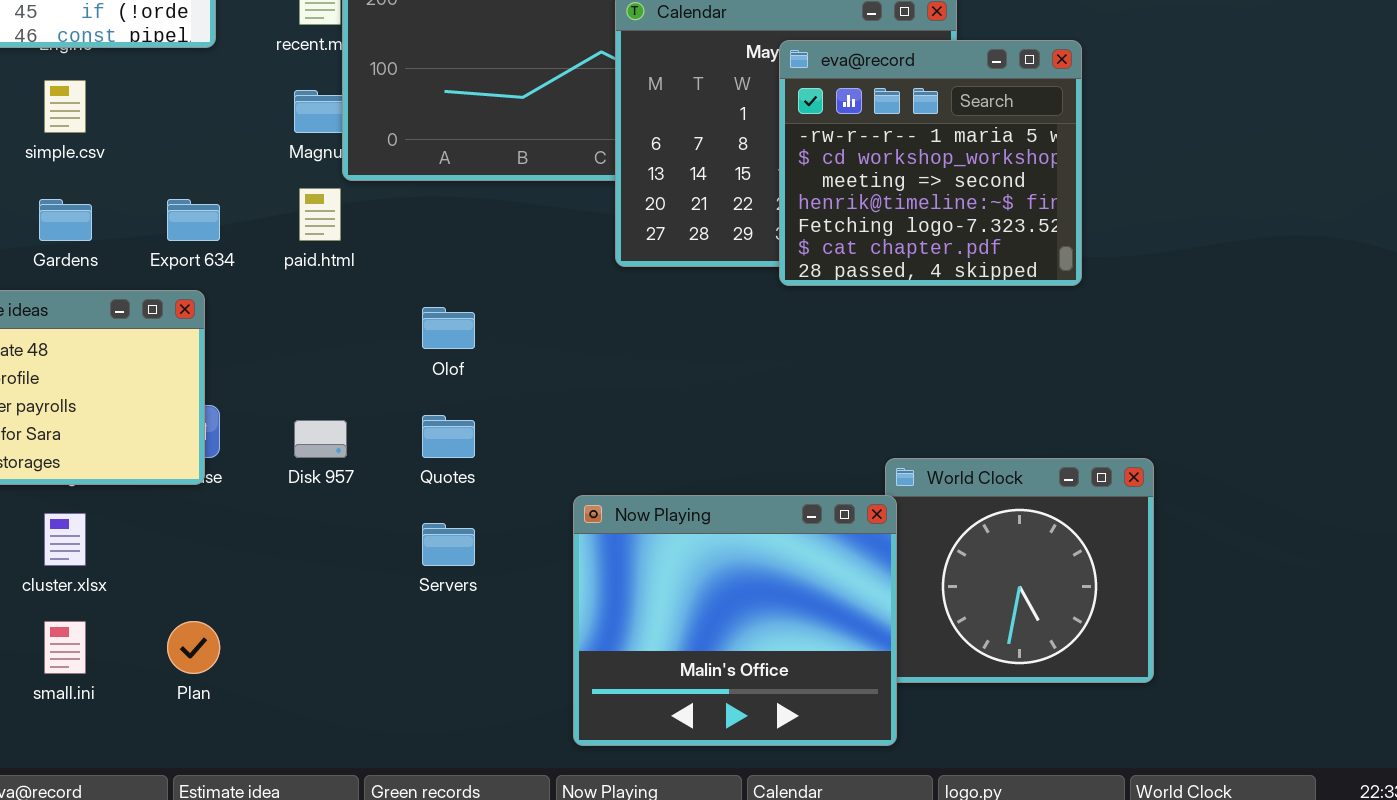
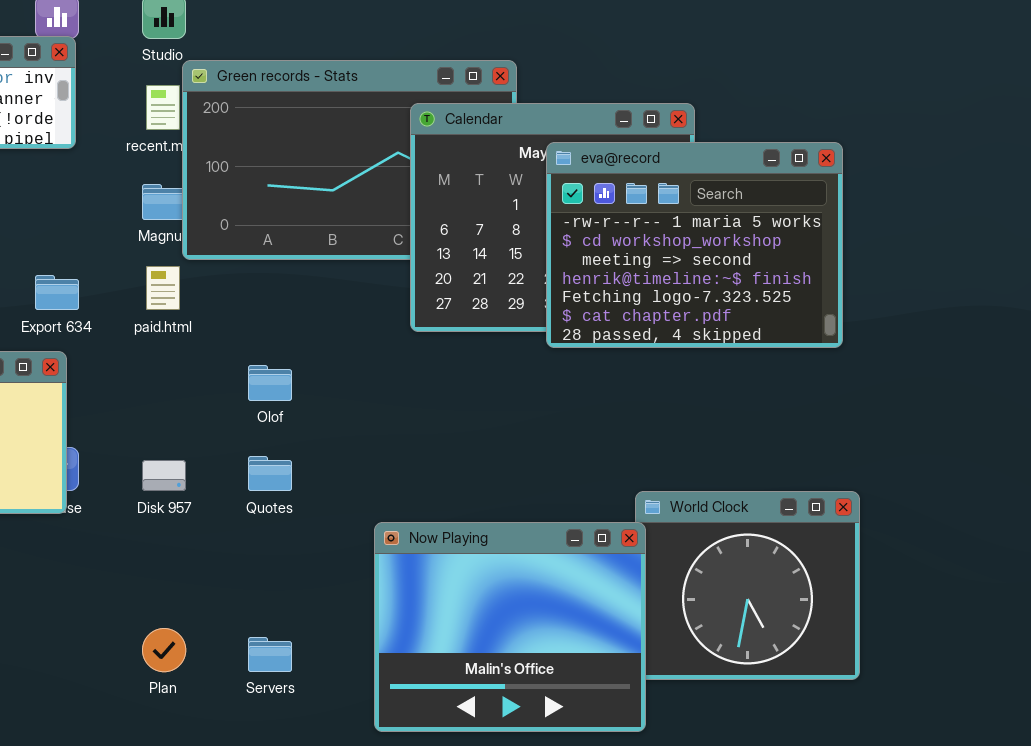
eva@record: [779,40,1082,286] -> [546,142,843,348], resized
Servers: [422,523,475,566] -> [248,637,292,672], moved
Plan: [167,621,220,674] -> [142,628,186,672], moved

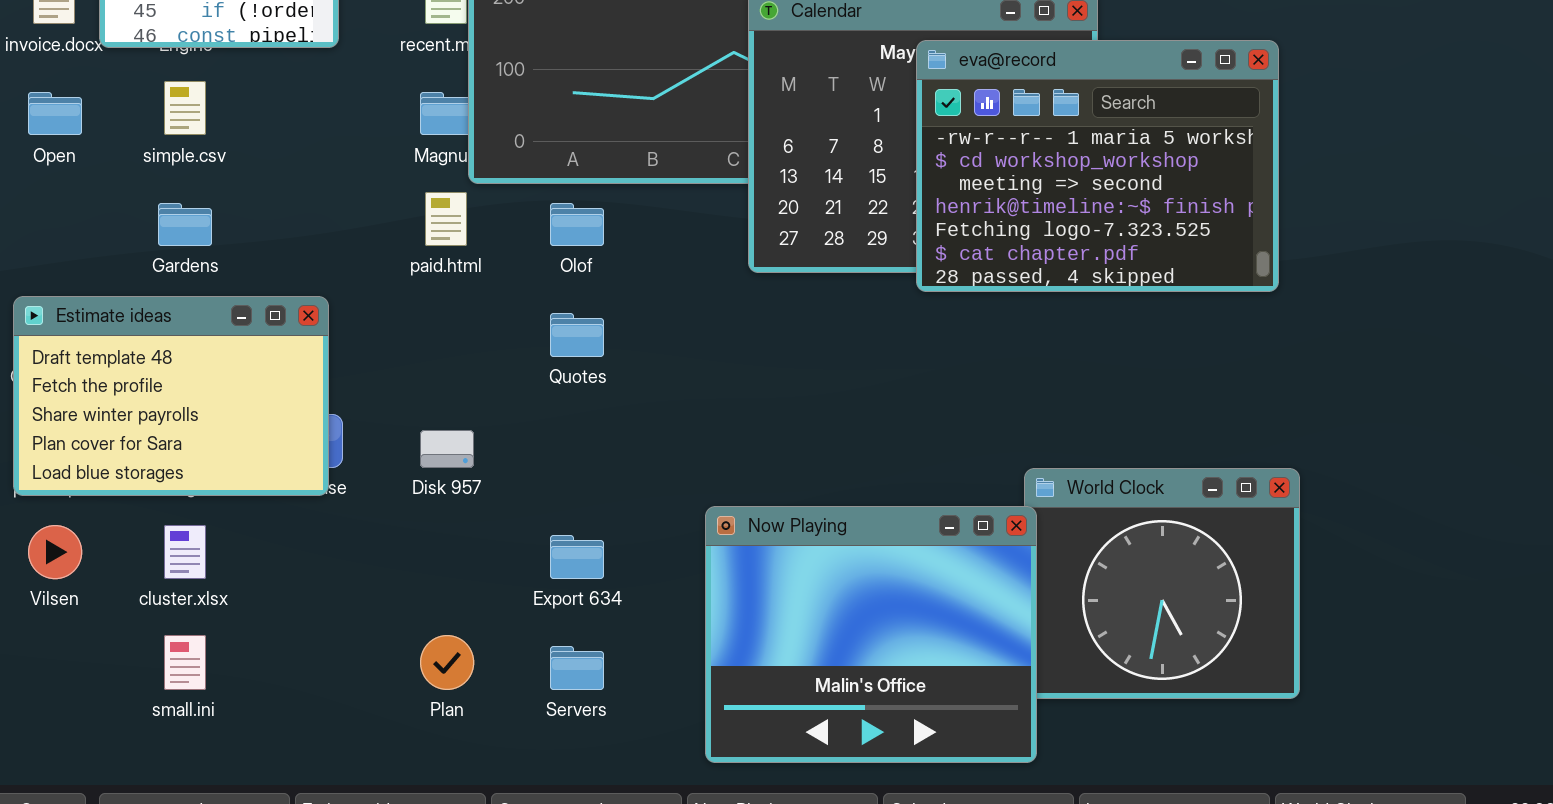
Export 634: [35,275,79,310] -> [550,535,604,579], moved
Olof: [248,365,292,401] -> [550,203,604,246], moved
Quotes: [248,456,292,491] -> [550,313,604,357], moved

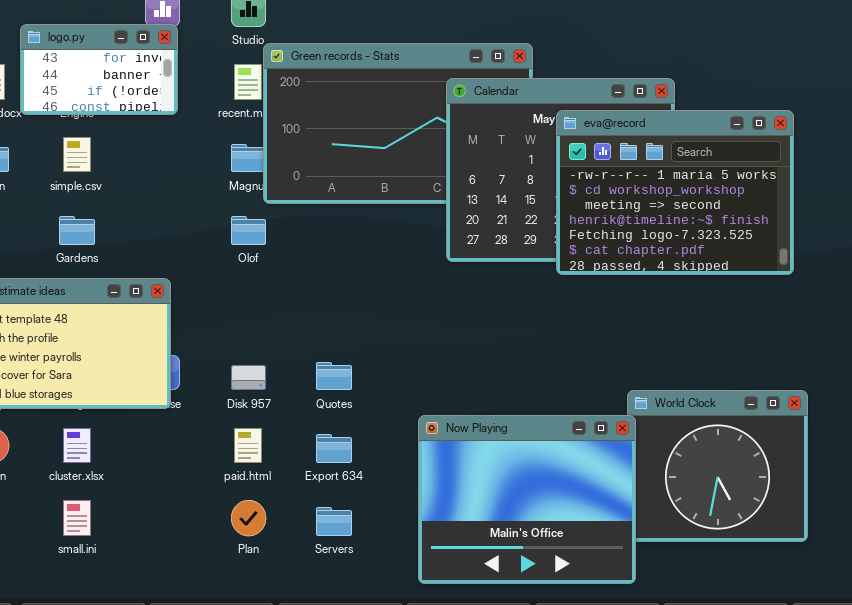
paid.html: [425,192,467,246] -> [234,428,262,463], moved
Olof: [550,203,604,246] -> [231,216,266,245], moved
Quotes: [550,313,604,357] -> [316,362,352,390], moved

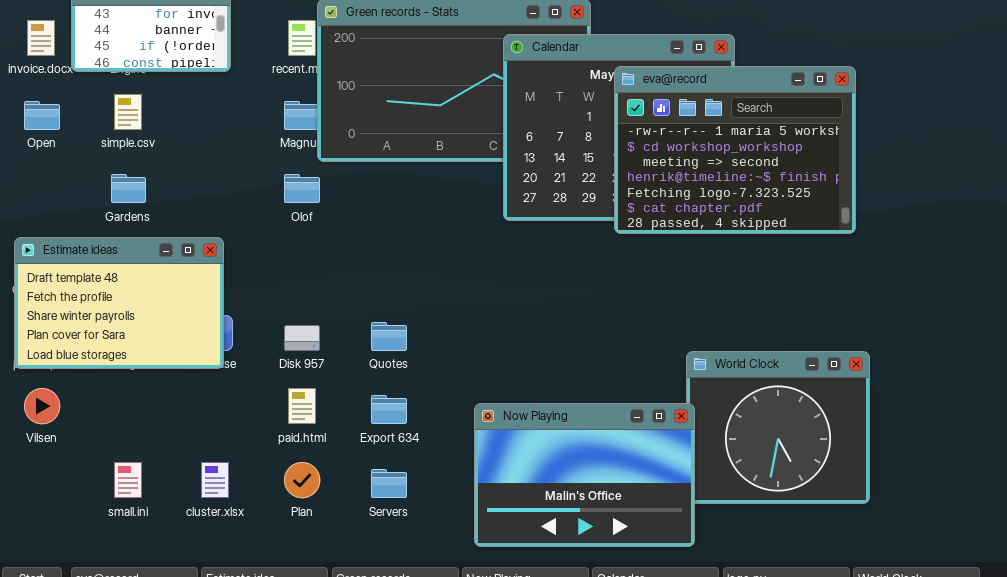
Now Playing: [418,415,636,584] -> [474,403,695,547], resized
cluster.xlsx: [63,428,91,463] -> [201,462,229,498], moved

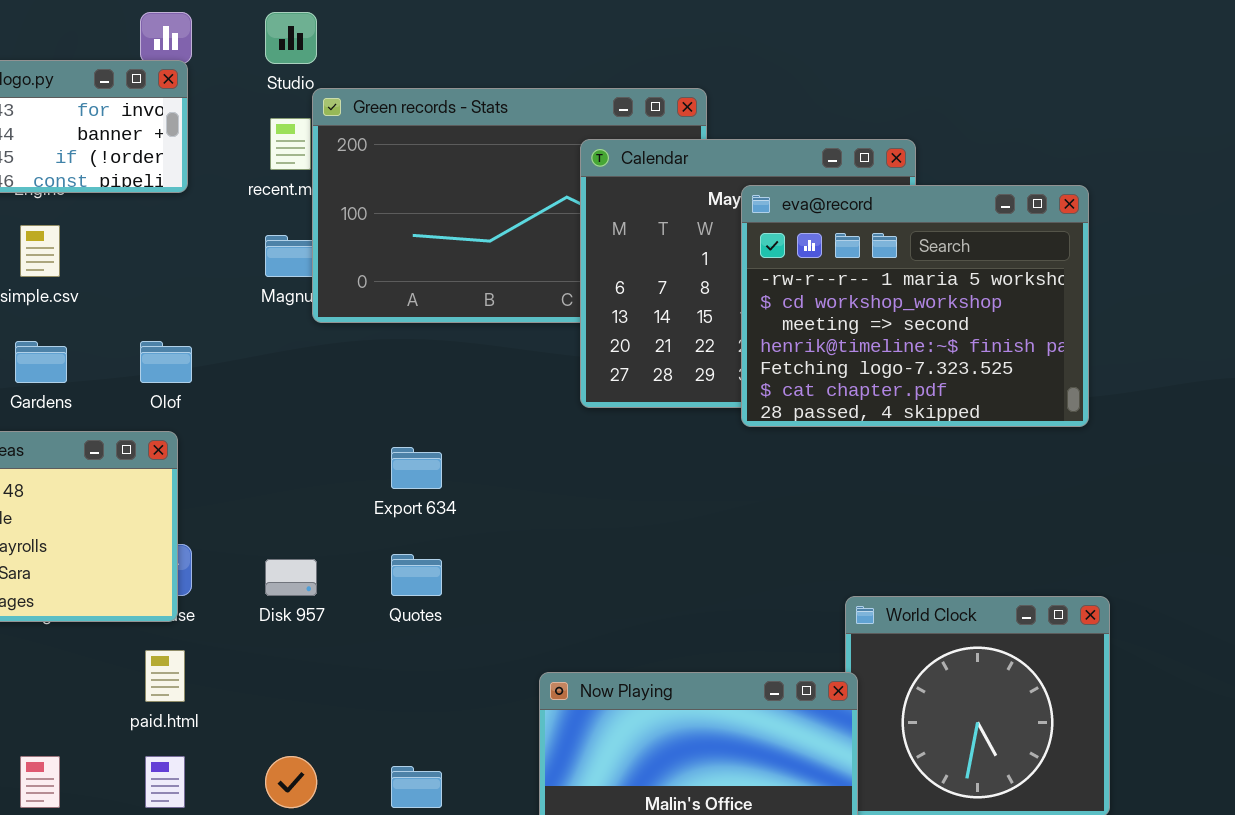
Olof: [284,174,320,203] -> [140,341,192,383], moved
paid.html: [288,388,316,424] -> [145,650,185,702], moved
Export 634: [371,395,407,424] -> [391,447,442,489], moved

